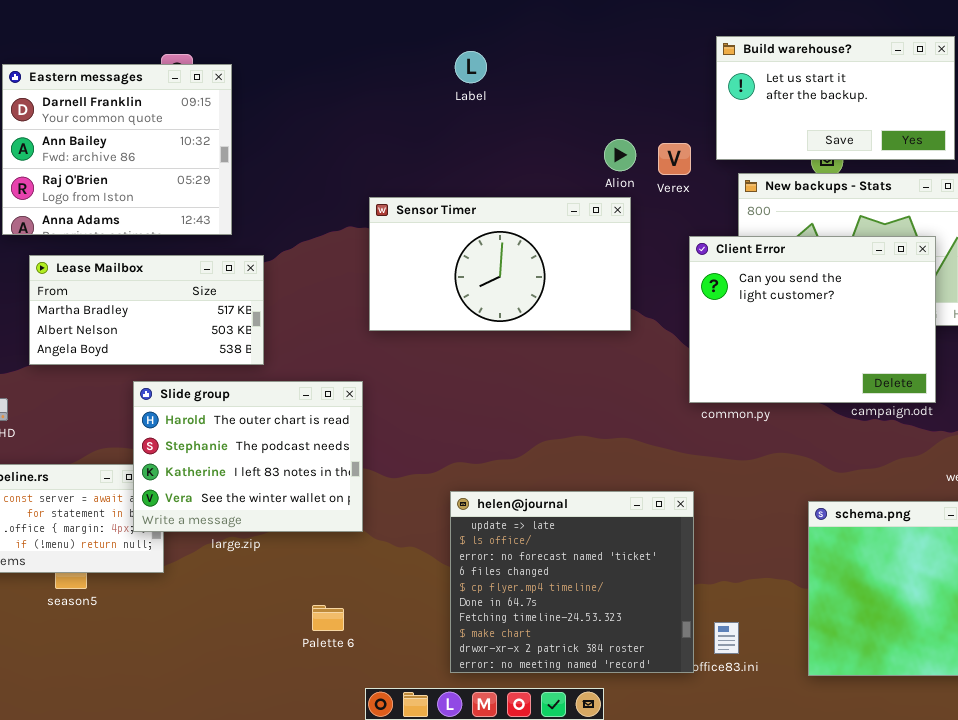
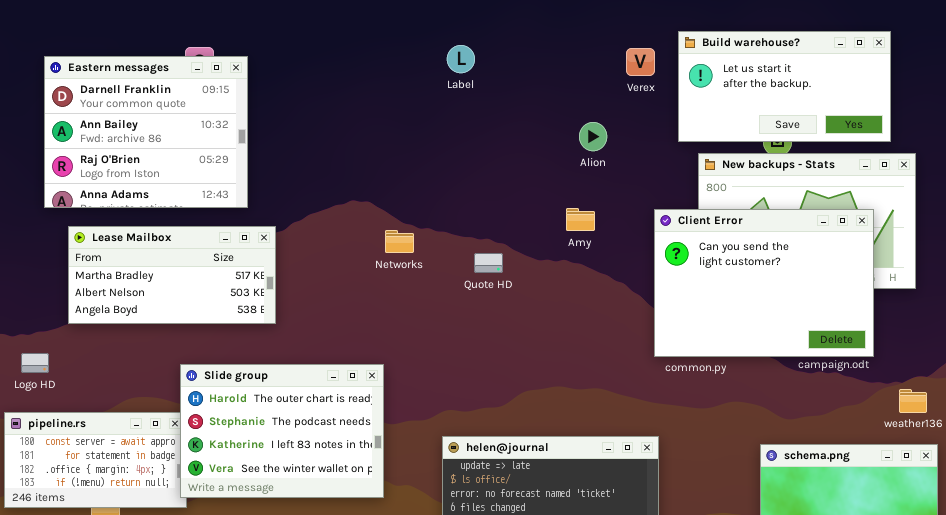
Verex: [658,143,691,175] -> [626,48,655,76], moved
Sensor Timer: [369,197,631,331] -> none, closed
Slide group: [133,381,363,532] -> [180,364,384,498], moved

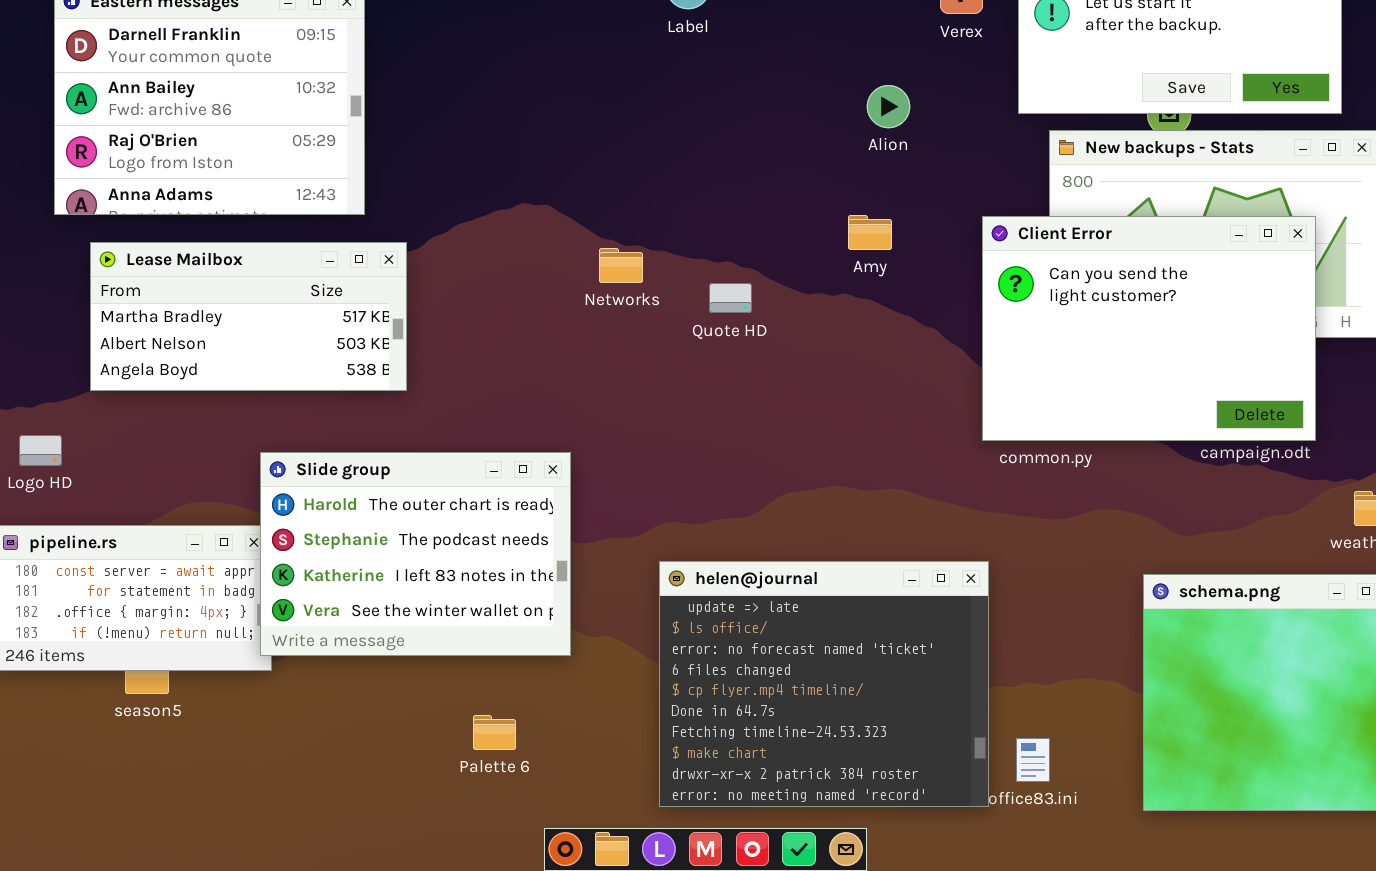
Networks: [385,230,414,253] -> [599,248,643,283], moved

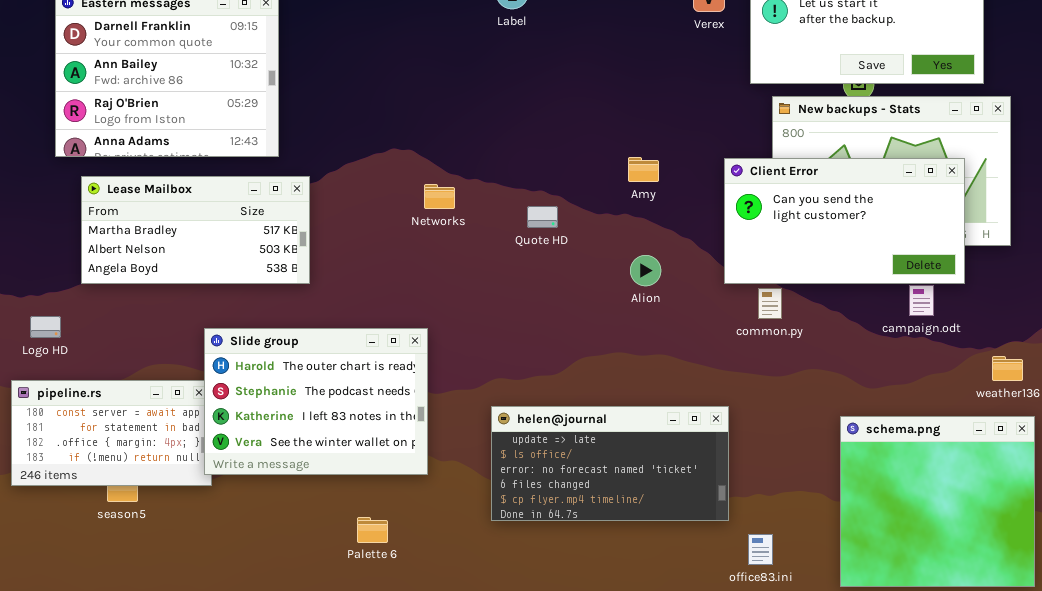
Alion: [867,85,910,128] -> [630,255,661,286], moved
Client Error: [982,216,1316,441] -> [724,158,965,284], resized
Networks: [599,248,643,283] -> [424,184,455,209], moved
helen@journal: [659,561,989,807] -> [491,406,729,521], resized

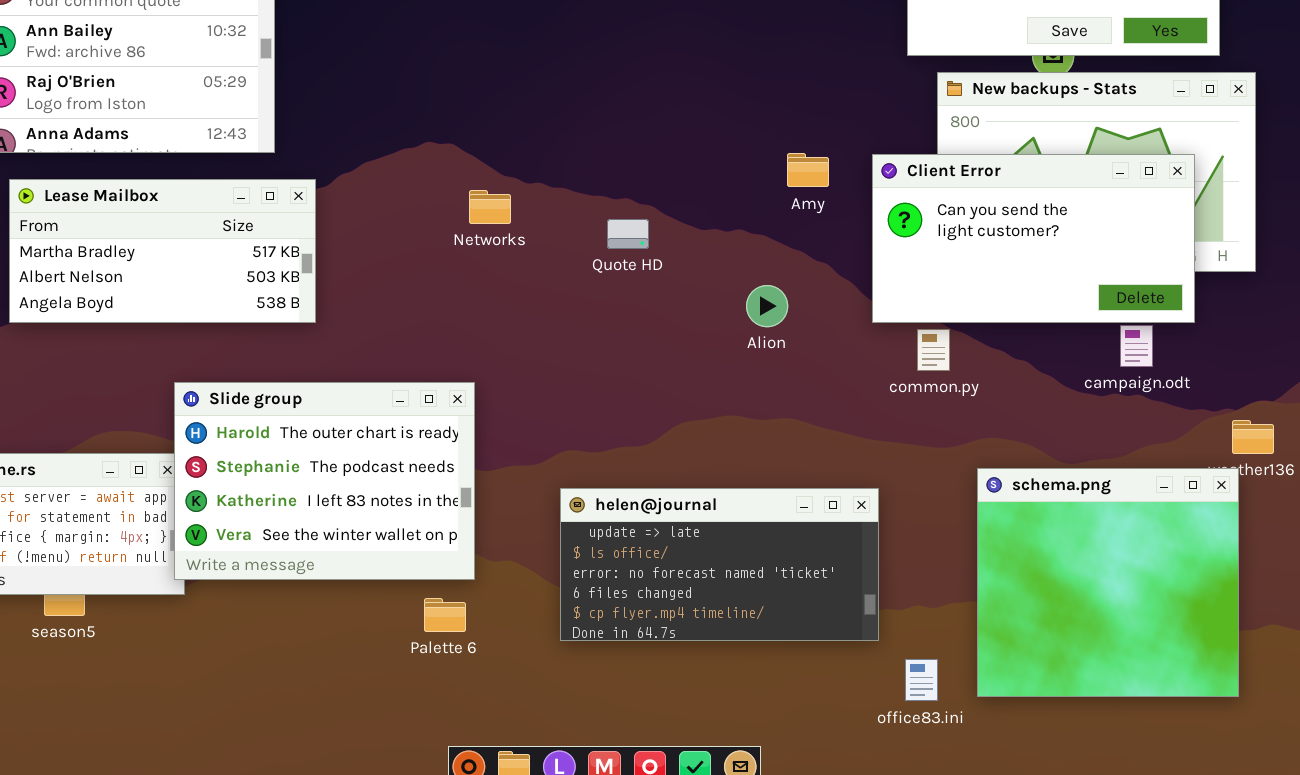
Amy: [628,157,659,182] -> [787,153,829,187], moved
schema.png: [840,416,1035,587] -> [977,468,1239,697], moved
Palette 6: [357,517,388,543] -> [424,598,466,632], moved

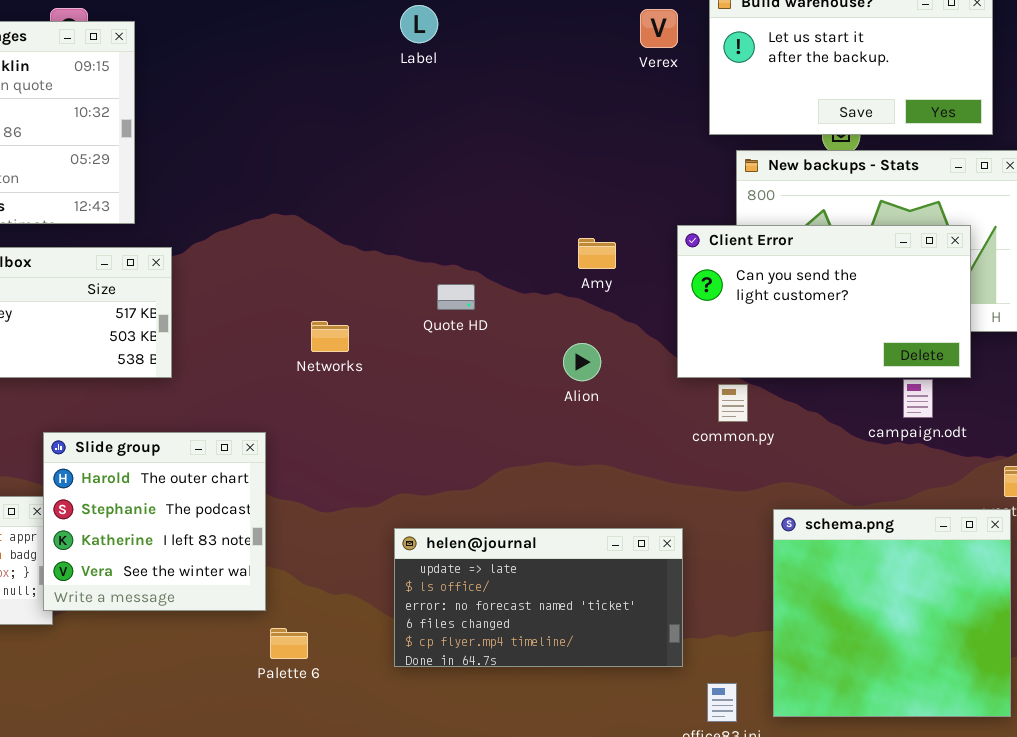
Amy: [787,153,829,187] -> [578,238,616,269], moved
Networks: [469,190,511,224] -> [311,321,349,352], moved
Slide group: [174,382,475,580] -> [43,432,266,611], resized

